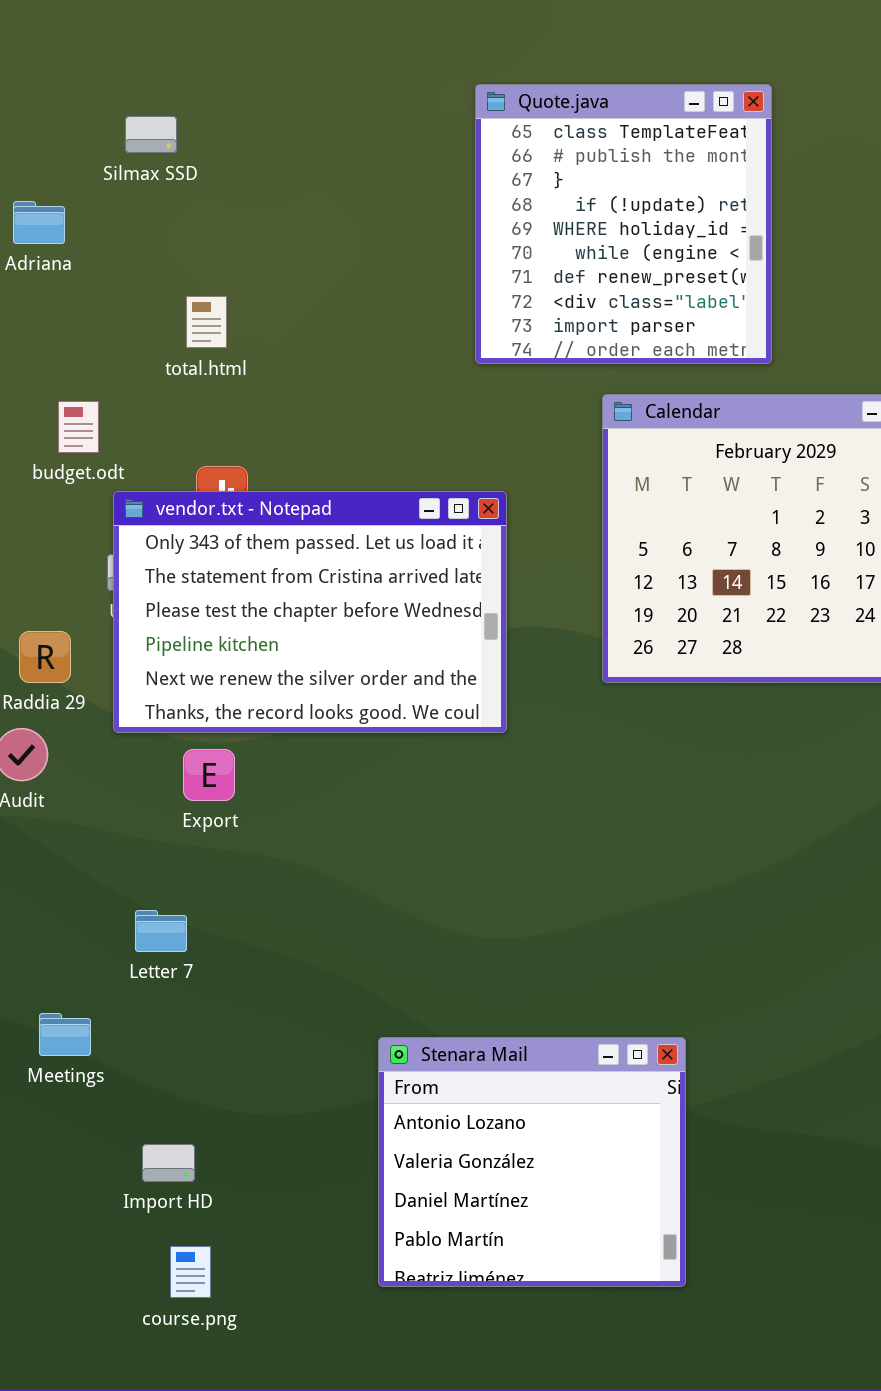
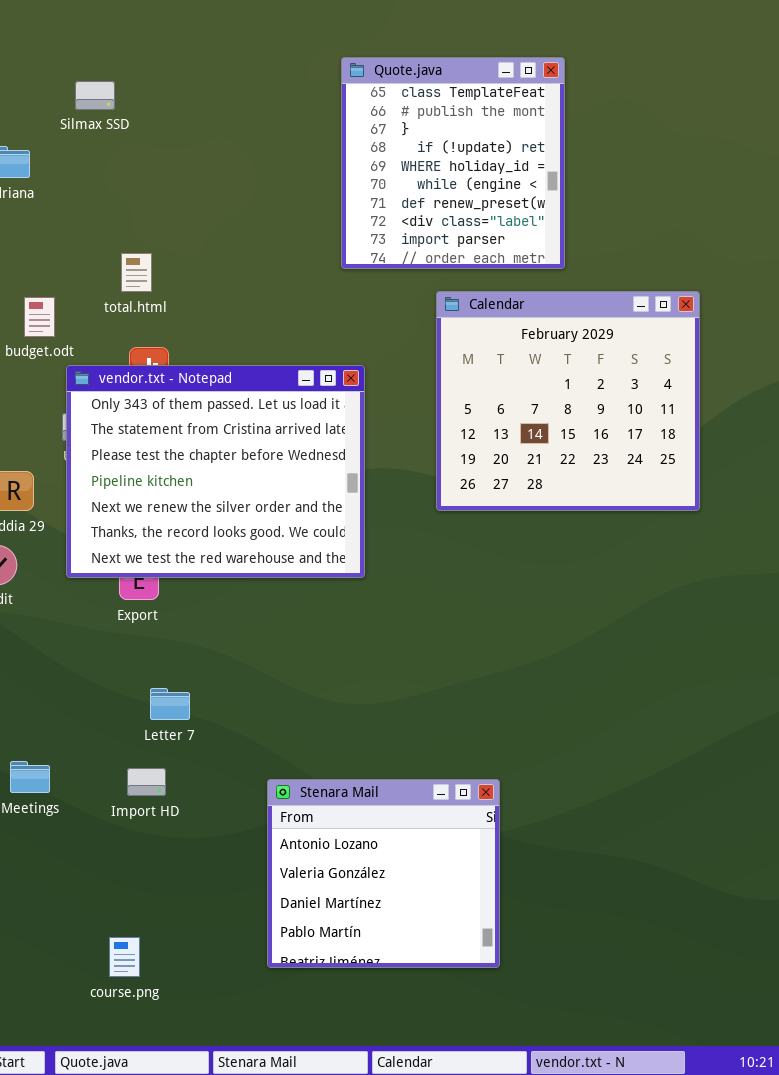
total.html: [186,296,227,348] -> [121,253,152,292], moved
vendor.txt - Notepad: [113,491,507,733] -> [66,365,365,578], resized
Letter 7: [135,910,187,952] -> [150,688,190,720], moved
Import HD: [142,1144,195,1182] -> [127,768,166,796], moved

